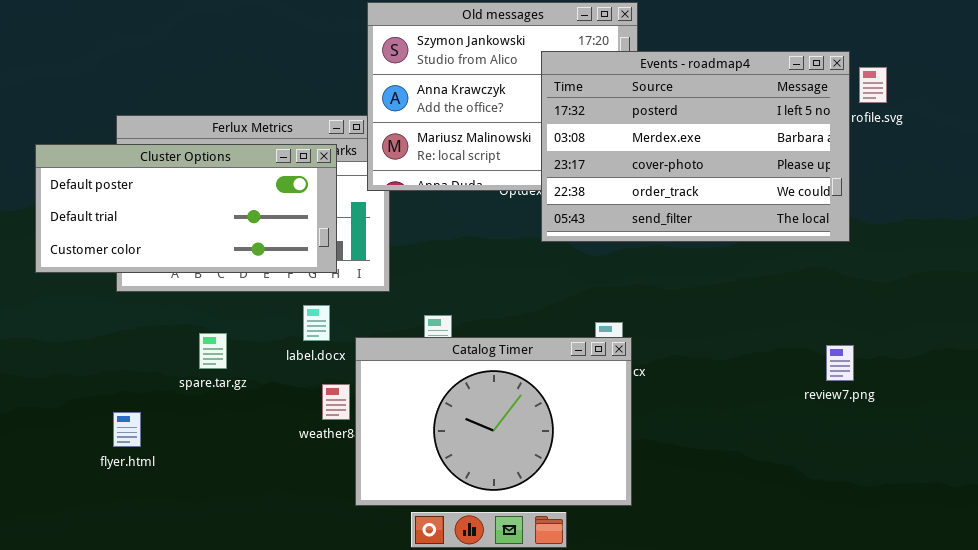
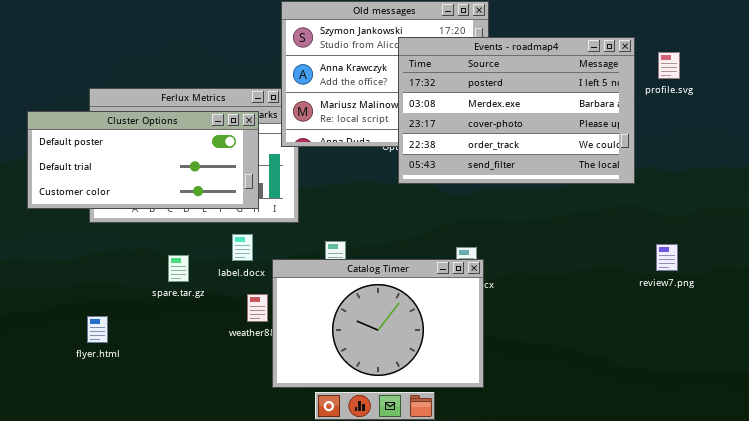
Events - roadmap4: [541,51,850,242] -> [398,37,635,184], moved
spare.tar.gz: [199,333,227,369] -> [168,255,189,282], moved
review7.png: [826,345,854,381] -> [656,244,678,271], moved

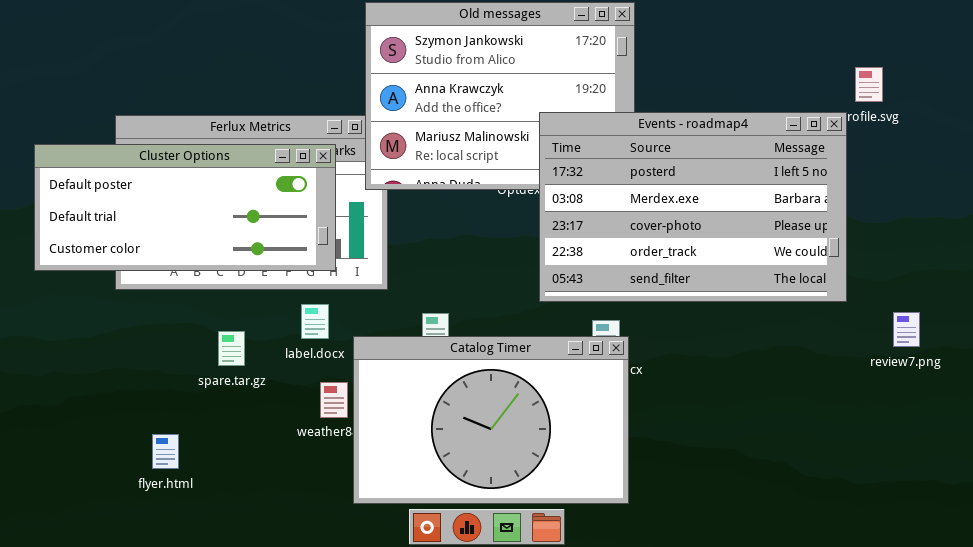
Events - roadmap4: [398,37,635,184] -> [539,112,847,302], moved
review7.png: [656,244,678,271] -> [893,312,920,347], moved
flyer.html: [87,316,108,343] -> [152,434,179,469], moved

